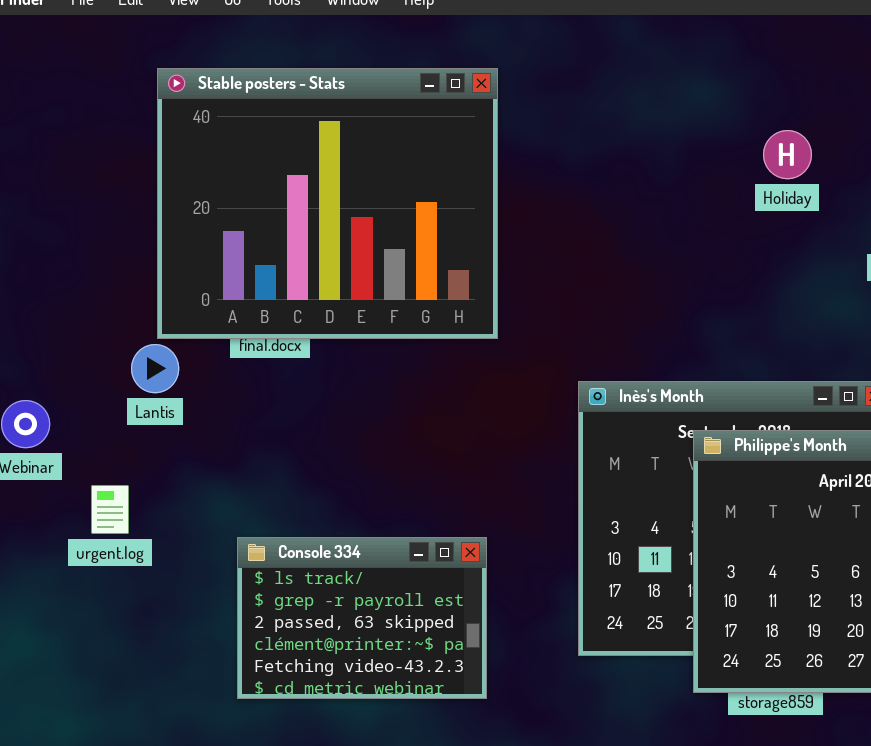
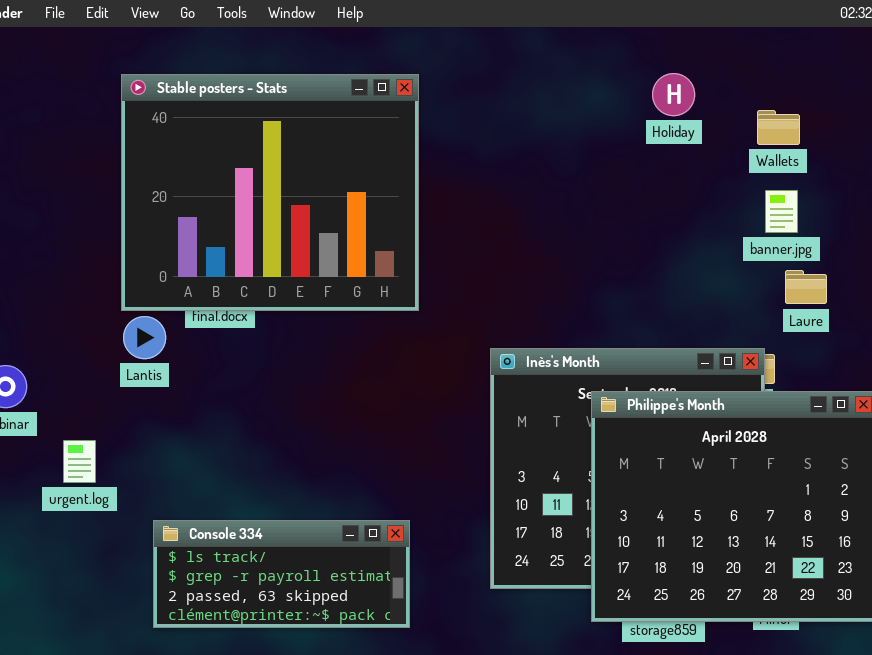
Holiday: [763,130,812,179] -> [652,73,695,116], moved
Lantis: [131,344,179,393] -> [123,316,166,359], moved
Console 334: [237,537,487,699] -> [153,520,410,628], resized

